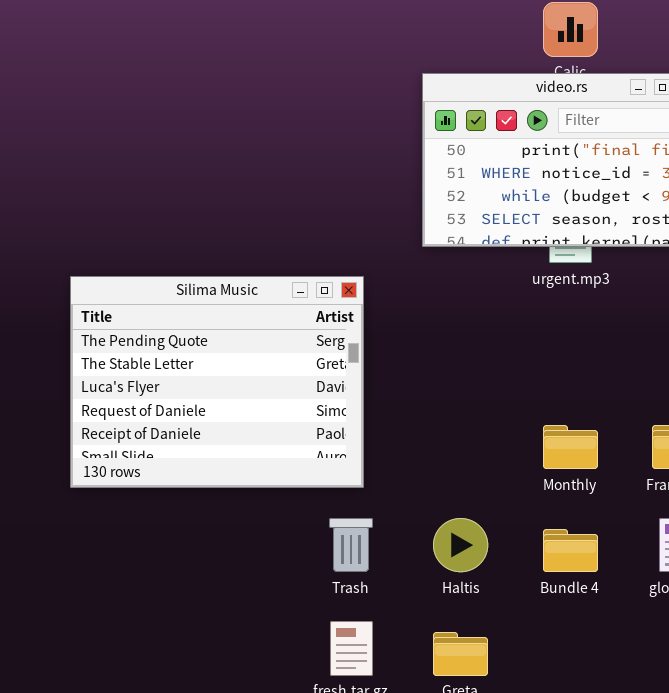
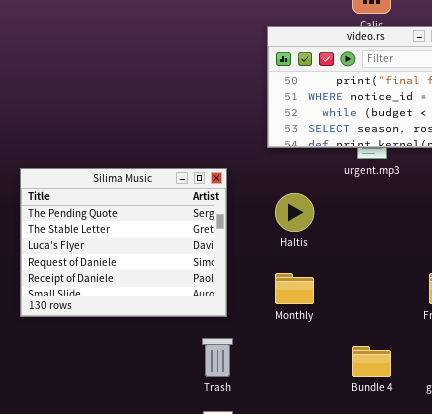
Monthly: [543,425,598,469] -> [275,273,314,304], moved
Haltis: [433,518,488,572] -> [275,193,314,232], moved

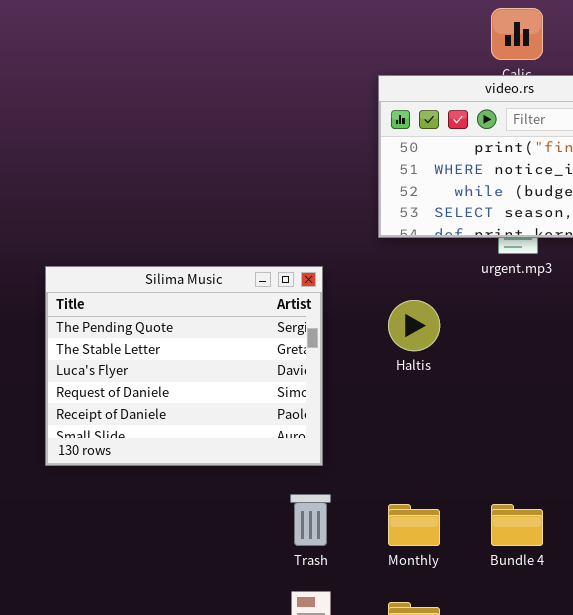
Monthly: [275,273,314,304] -> [388,504,440,546], moved

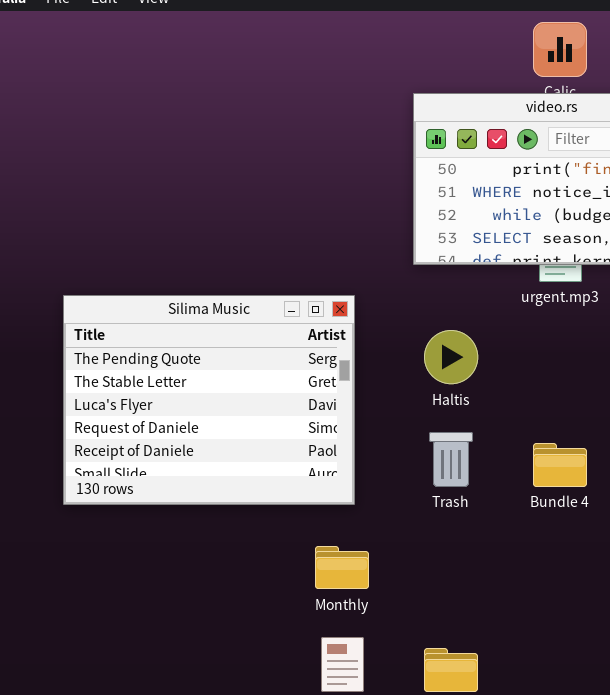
Trash: [290,494,331,546] -> [429,432,473,487], moved
Monthly: [388,504,440,546] -> [315,546,369,589], moved
Bundle 4: [491,504,543,546] -> [533,443,587,487], moved

